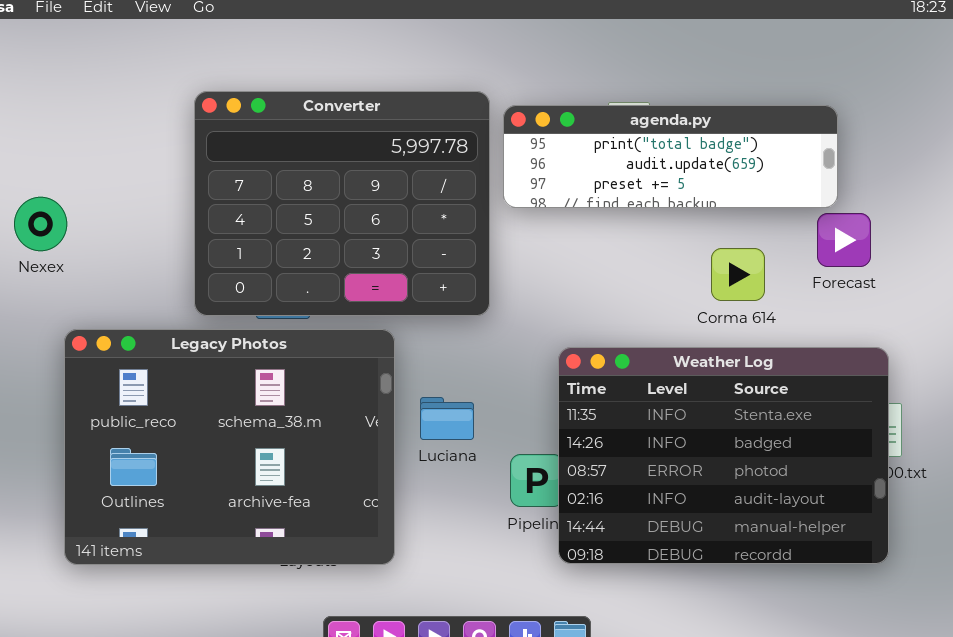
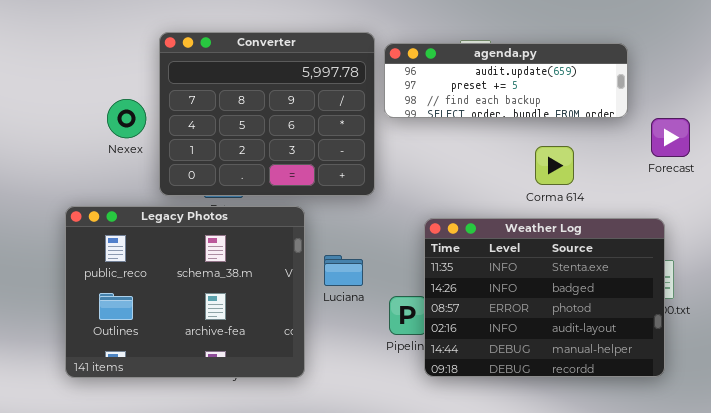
agenda.py: [503,105,838,208] -> [384,43,628,118], scrolled down 1 row
Nexex: [14,197,67,251] -> [107,99,146,138], moved
Forecast: [817,213,871,267] -> [651,118,690,157], moved

